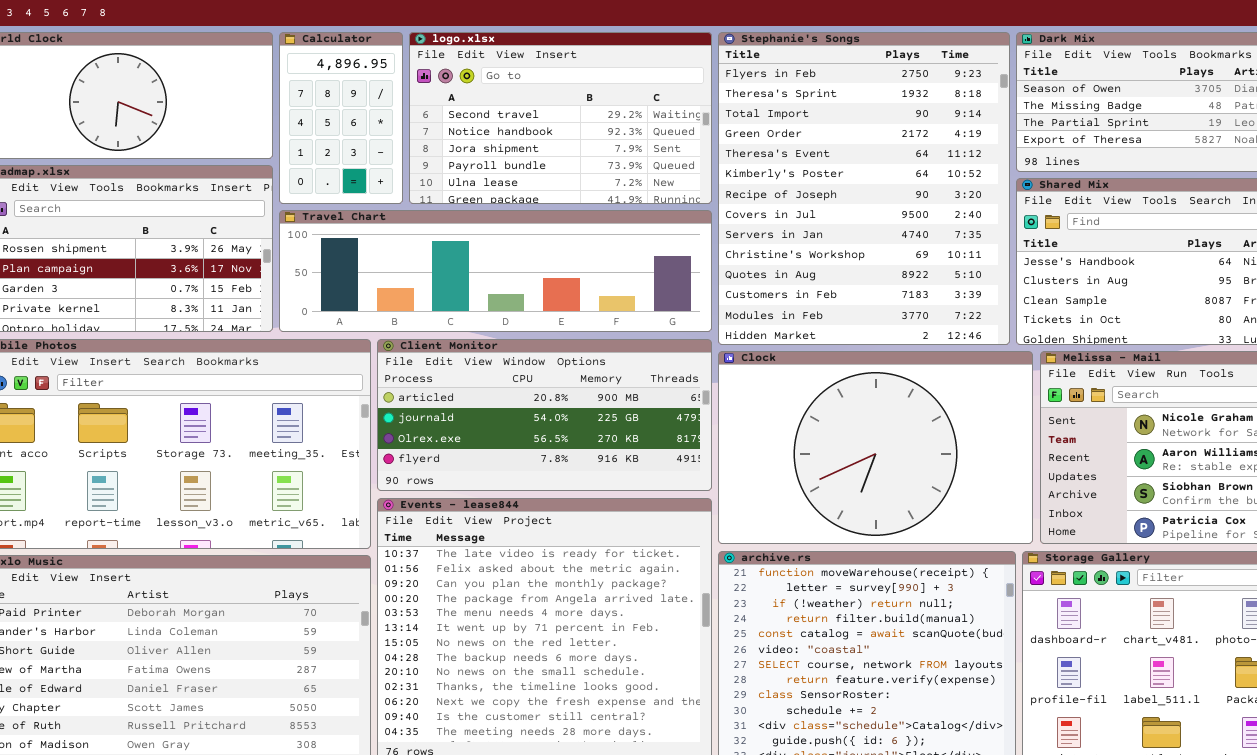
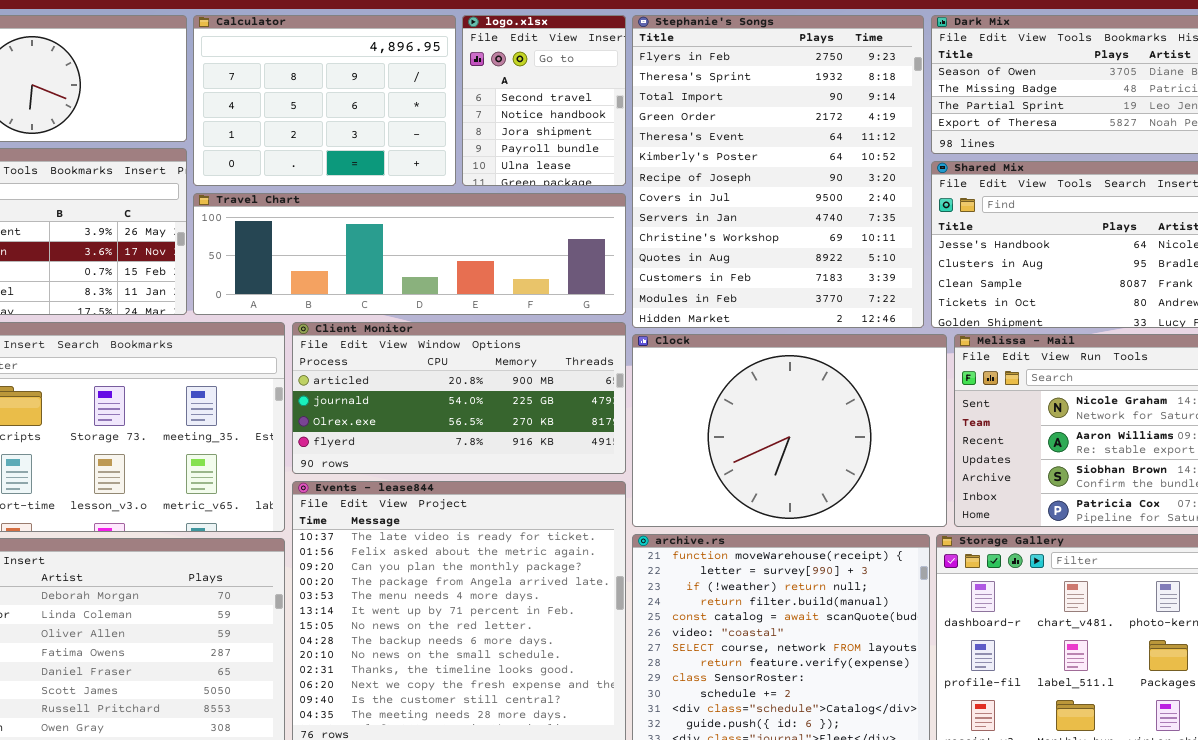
Calculator: [279,32,403,204] -> [193,15,456,186], resized
logo.xlsx: [409,32,712,204] -> [462,15,626,186], resized

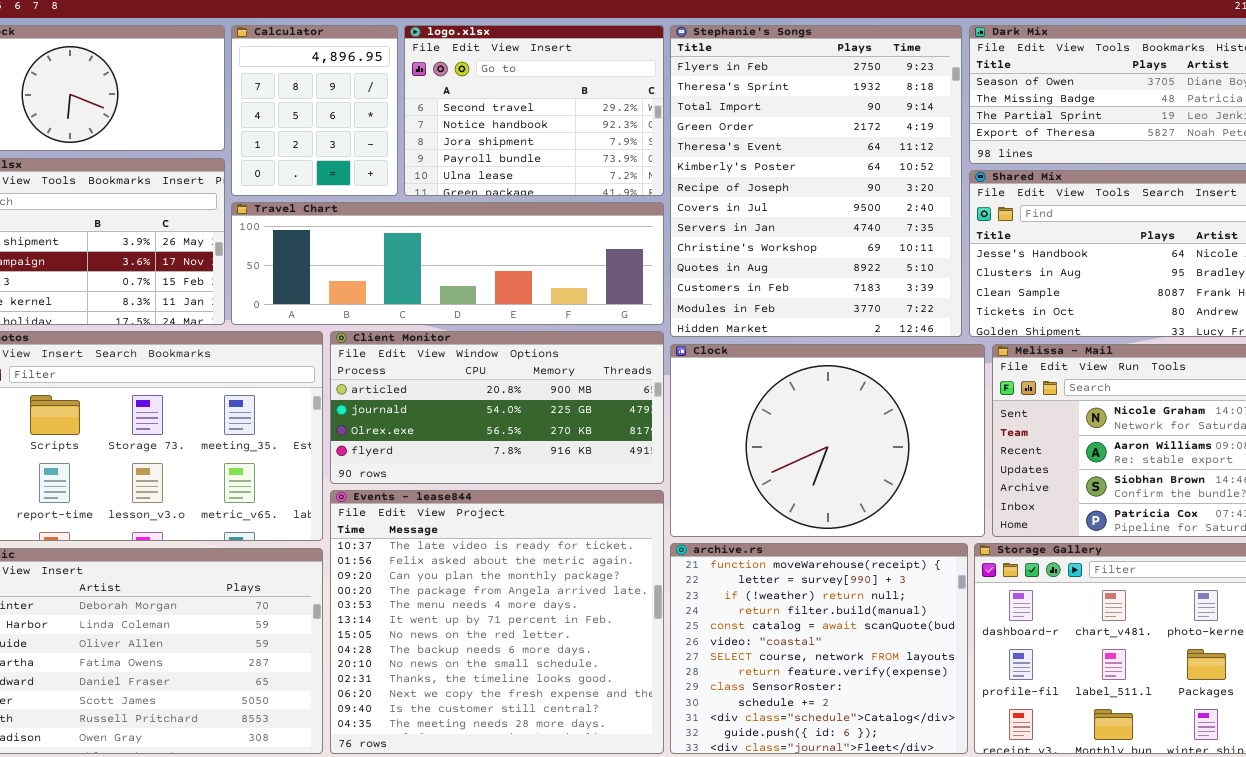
Calculator: [193,15,456,186] -> [231,25,398,196], resized
logo.xlsx: [462,15,626,186] -> [404,25,664,196], resized

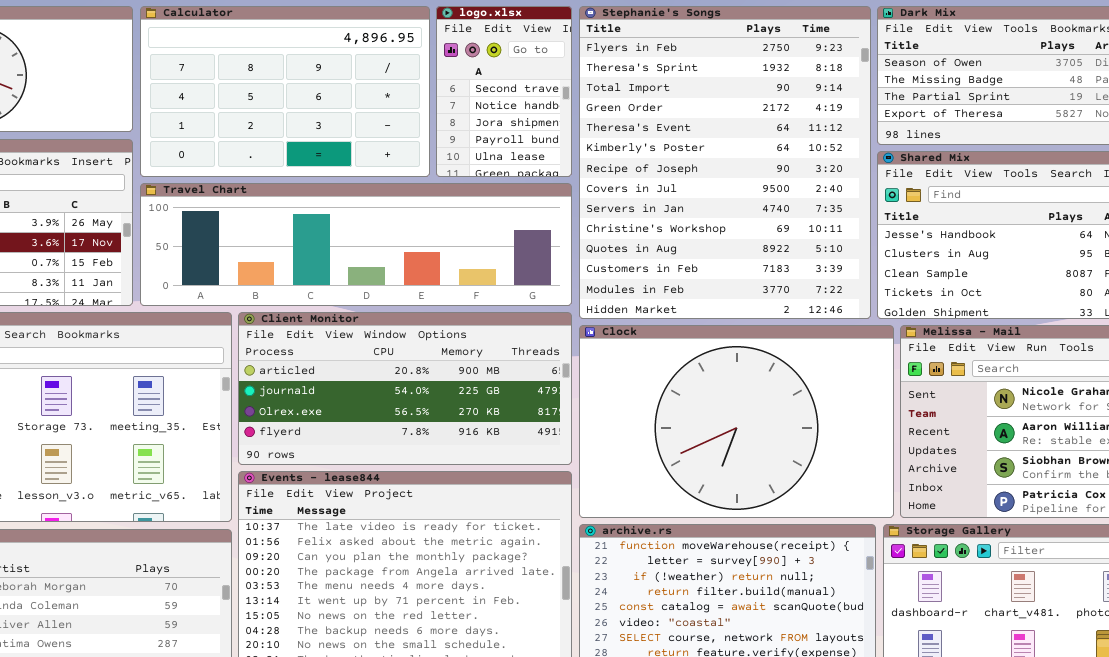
Calculator: [231,25,398,196] -> [140,6,430,177], resized
logo.xlsx: [404,25,664,196] -> [436,6,572,177], resized

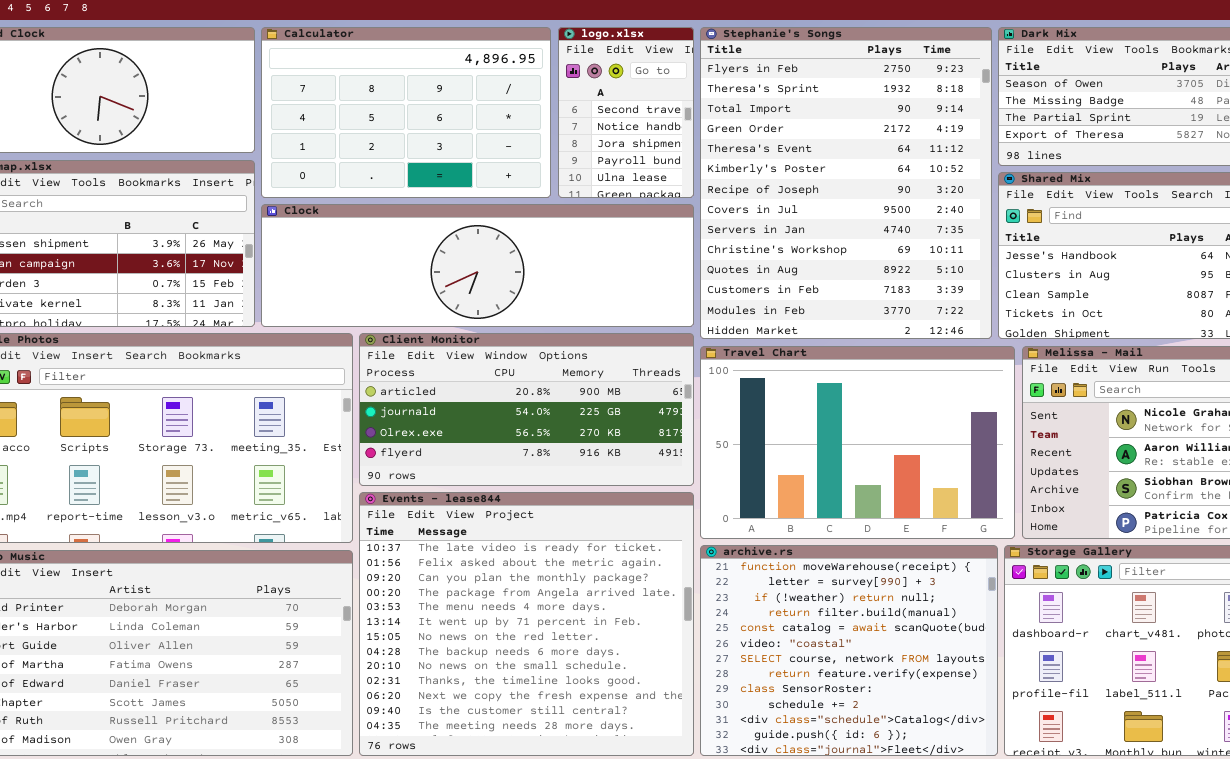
Travel Chart: [140,183,572,306] -> [700,346,1015,539], moved, resized
Clock: [579,325,894,518] -> [261,204,694,327], moved, resized

